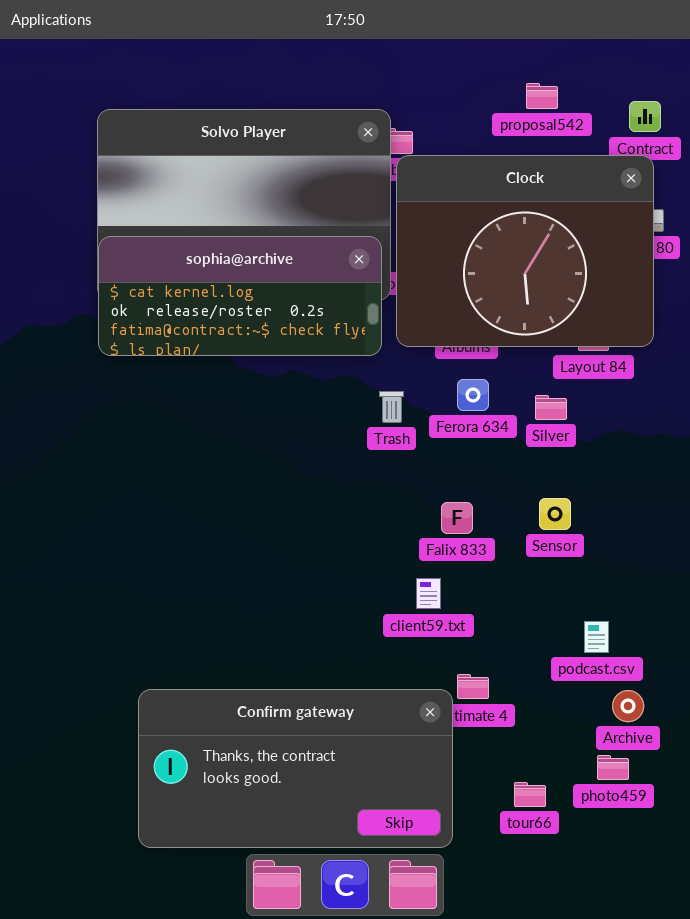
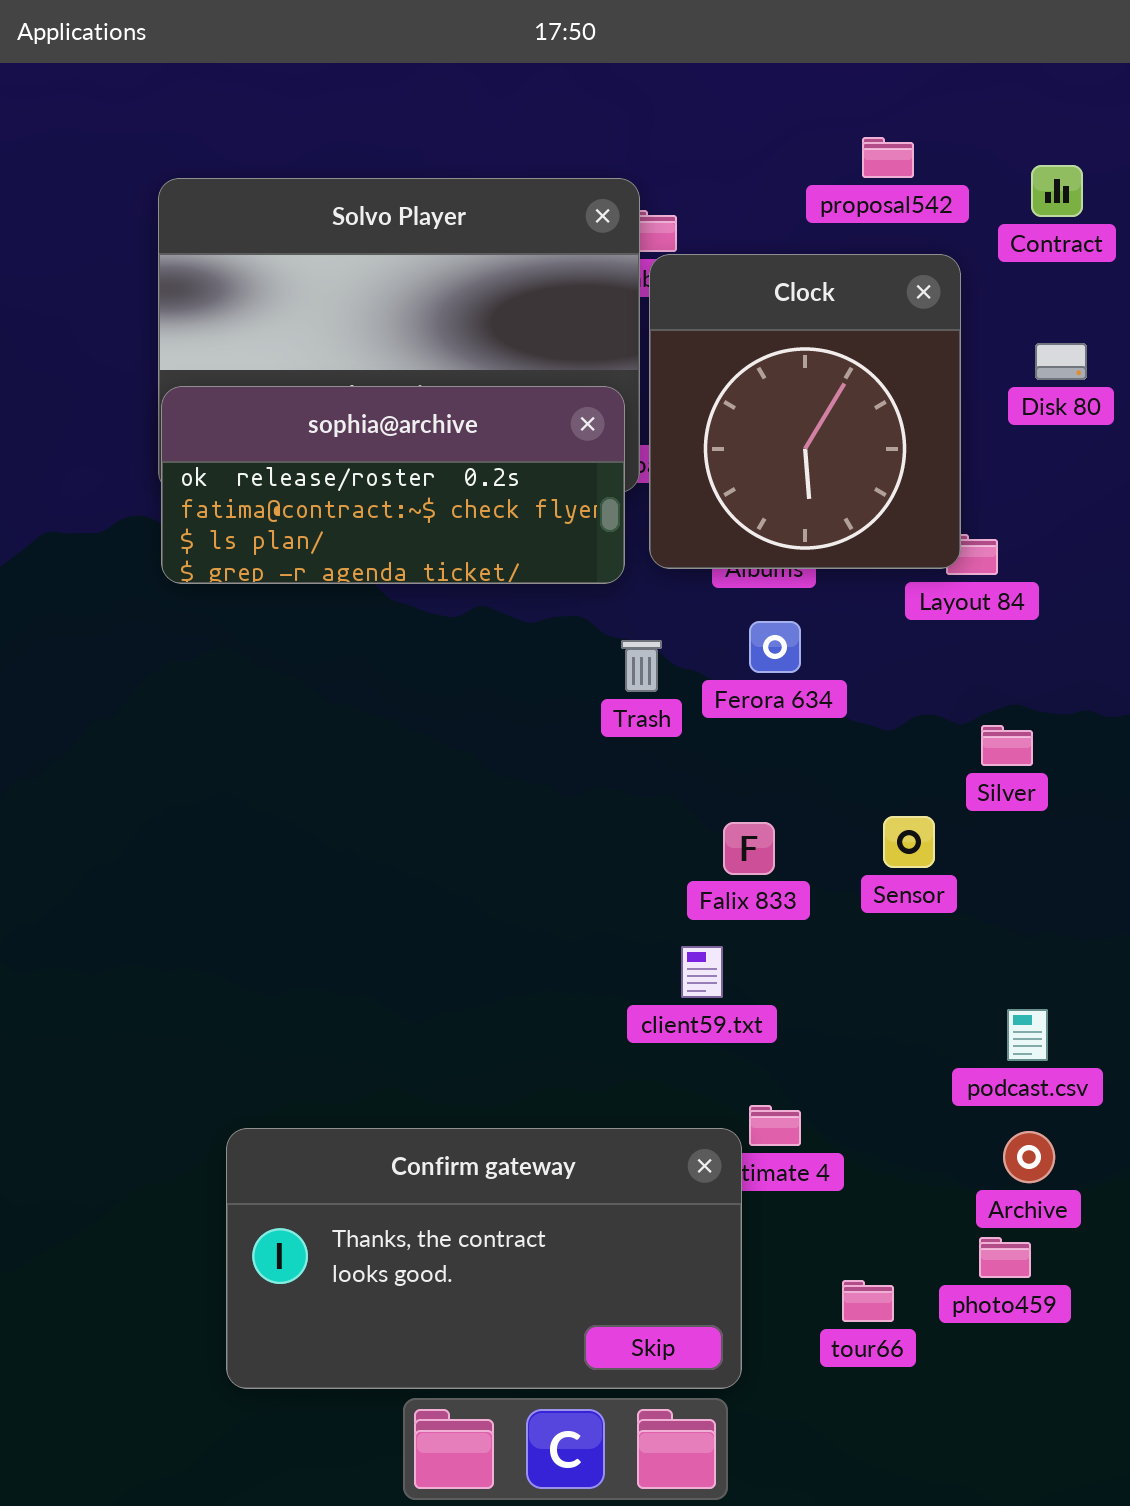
Clock: [396,155,654,347] -> [649,254,961,569], resized
sophia@archive: [98,236,382,356] -> [161,386,625,584], scrolled down 1 row
Silver: [535,395,567,420] -> [981,725,1033,766], moved
podcast.csv: [584,621,609,653] -> [1007,1009,1048,1061], moved

